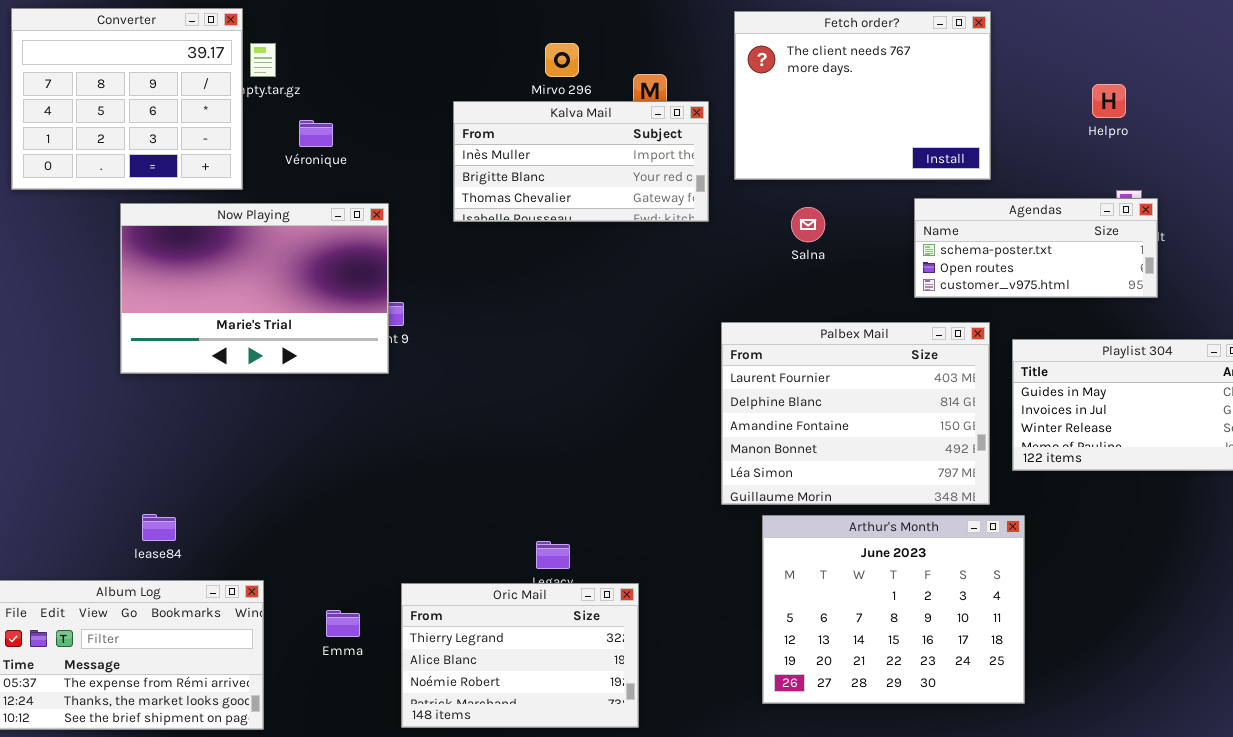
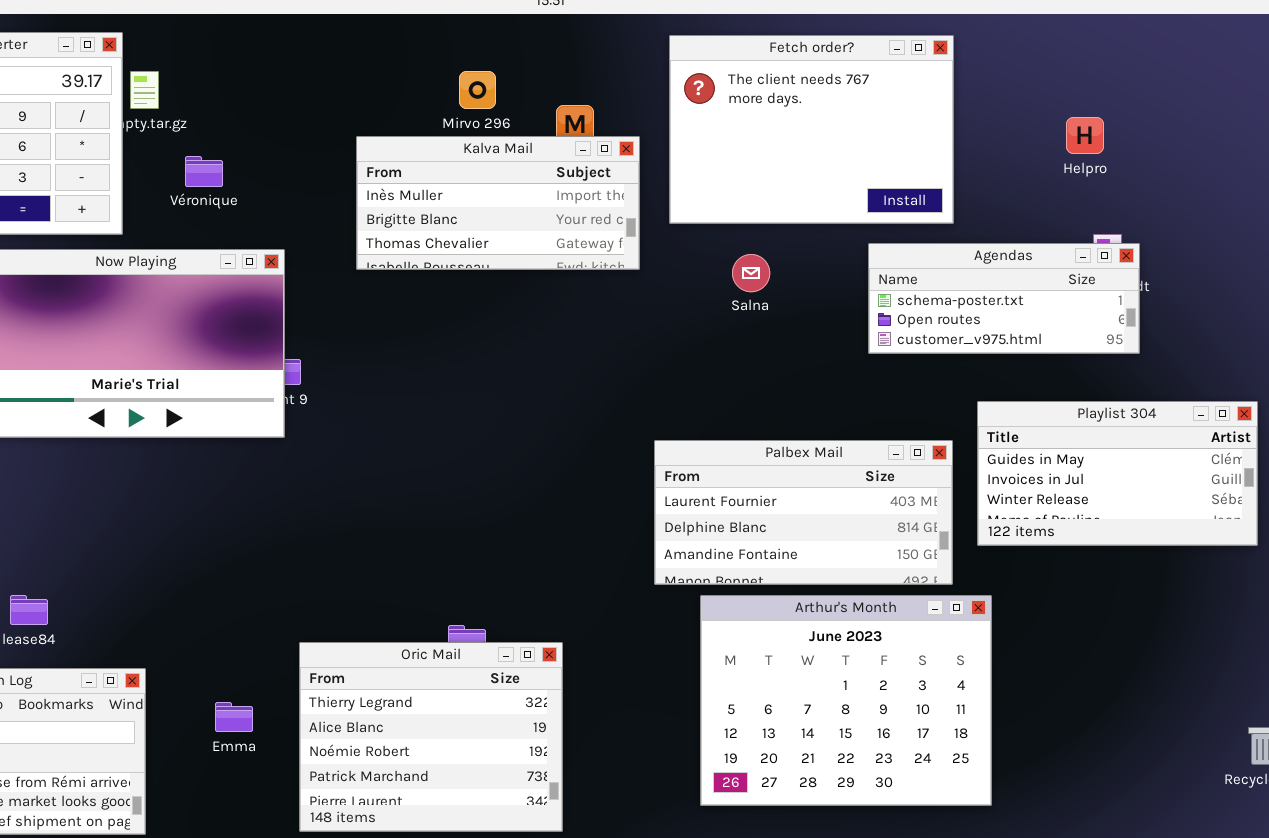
Palbex Mail: [721,322,990,505] -> [654,440,953,585], resized
Oric Mail: [401,583,639,728] -> [299,642,563,832], resized

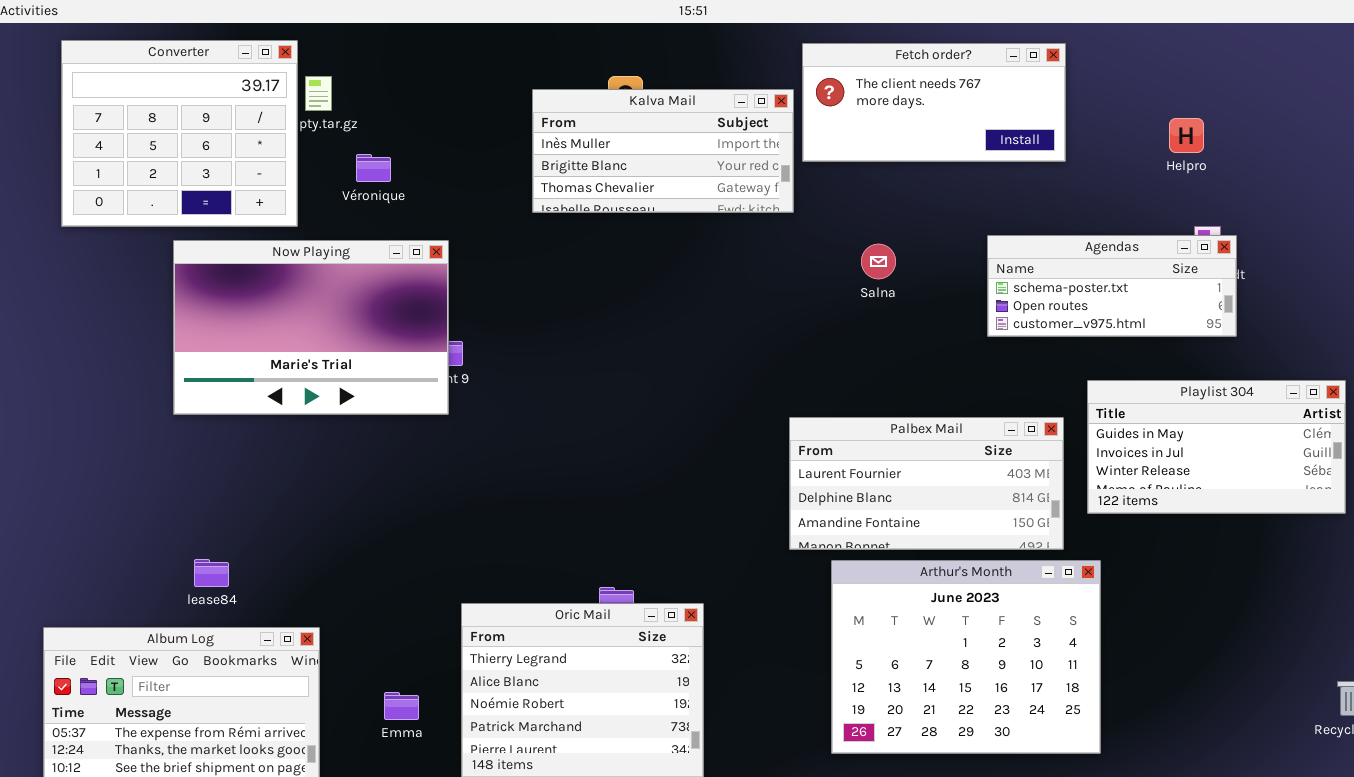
Fetch order?: [669,35,954,224] -> [802,43,1066,162], resized
Kalva Mail: [356,136,640,270] -> [532,89,794,213], moved
Emma: [215,702,253,732] -> [384,692,419,720], moved

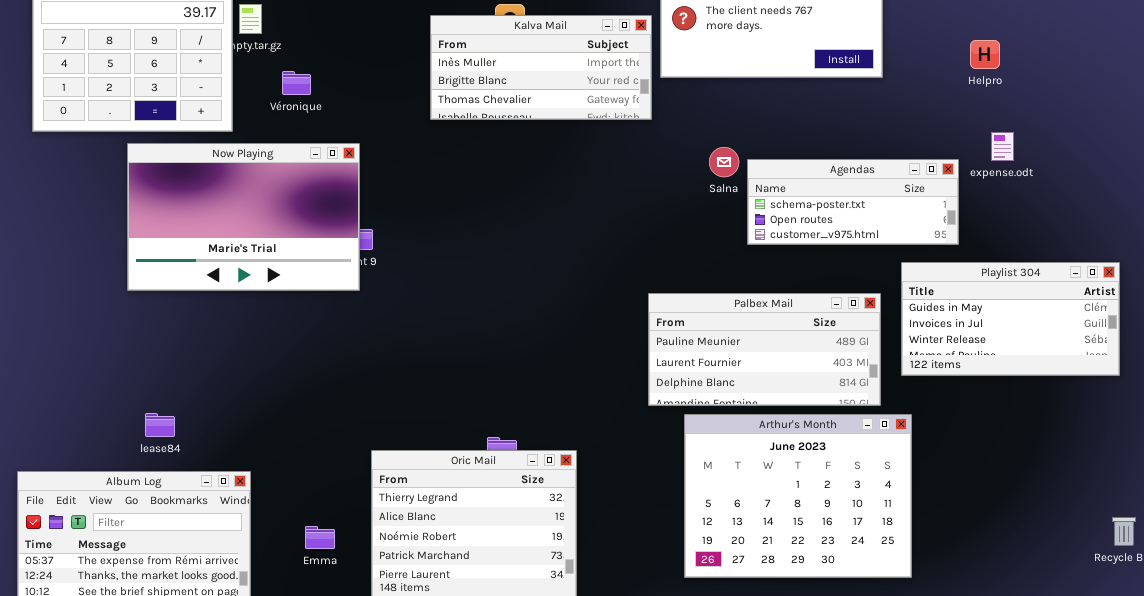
Agendas: [987,235,1237,337] -> [747,159,959,245], moved
Palbex Mail: [789,417,1064,550] -> [648,293,881,406], scrolled up 1 row

